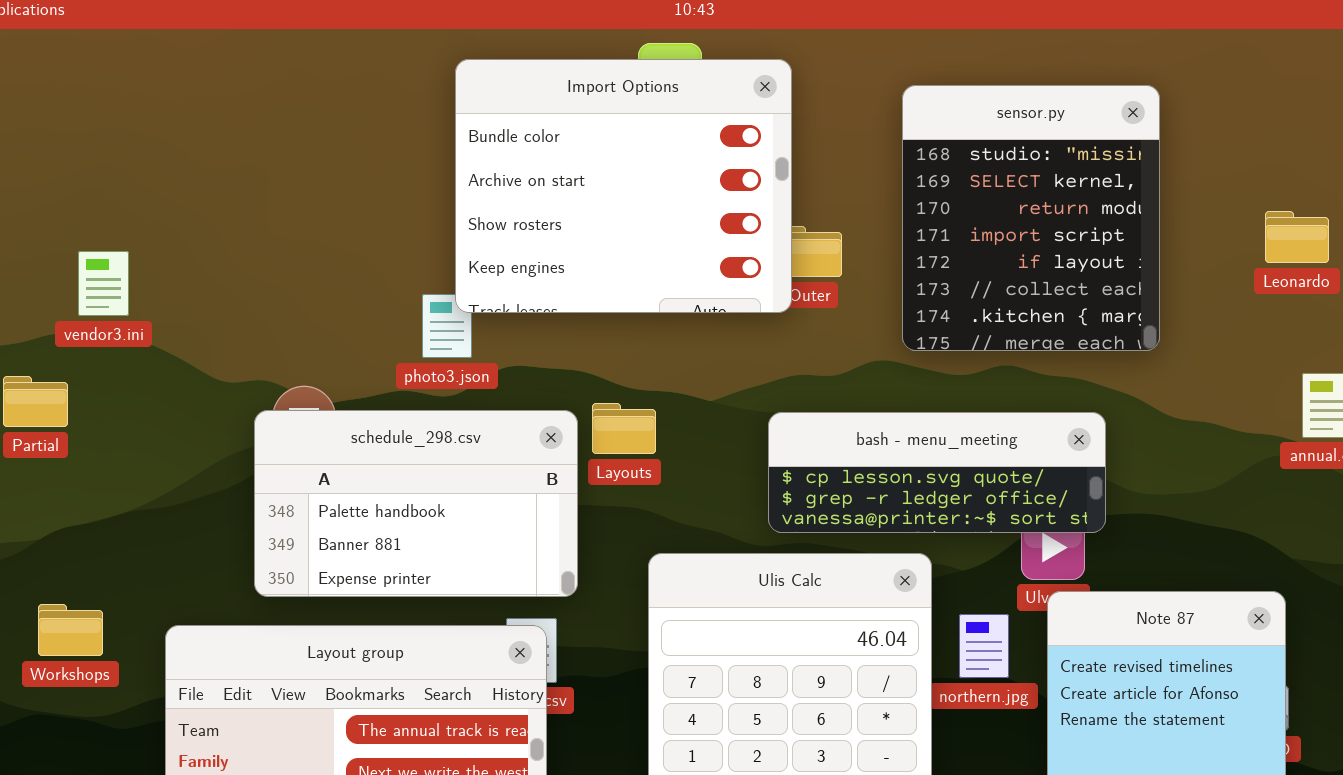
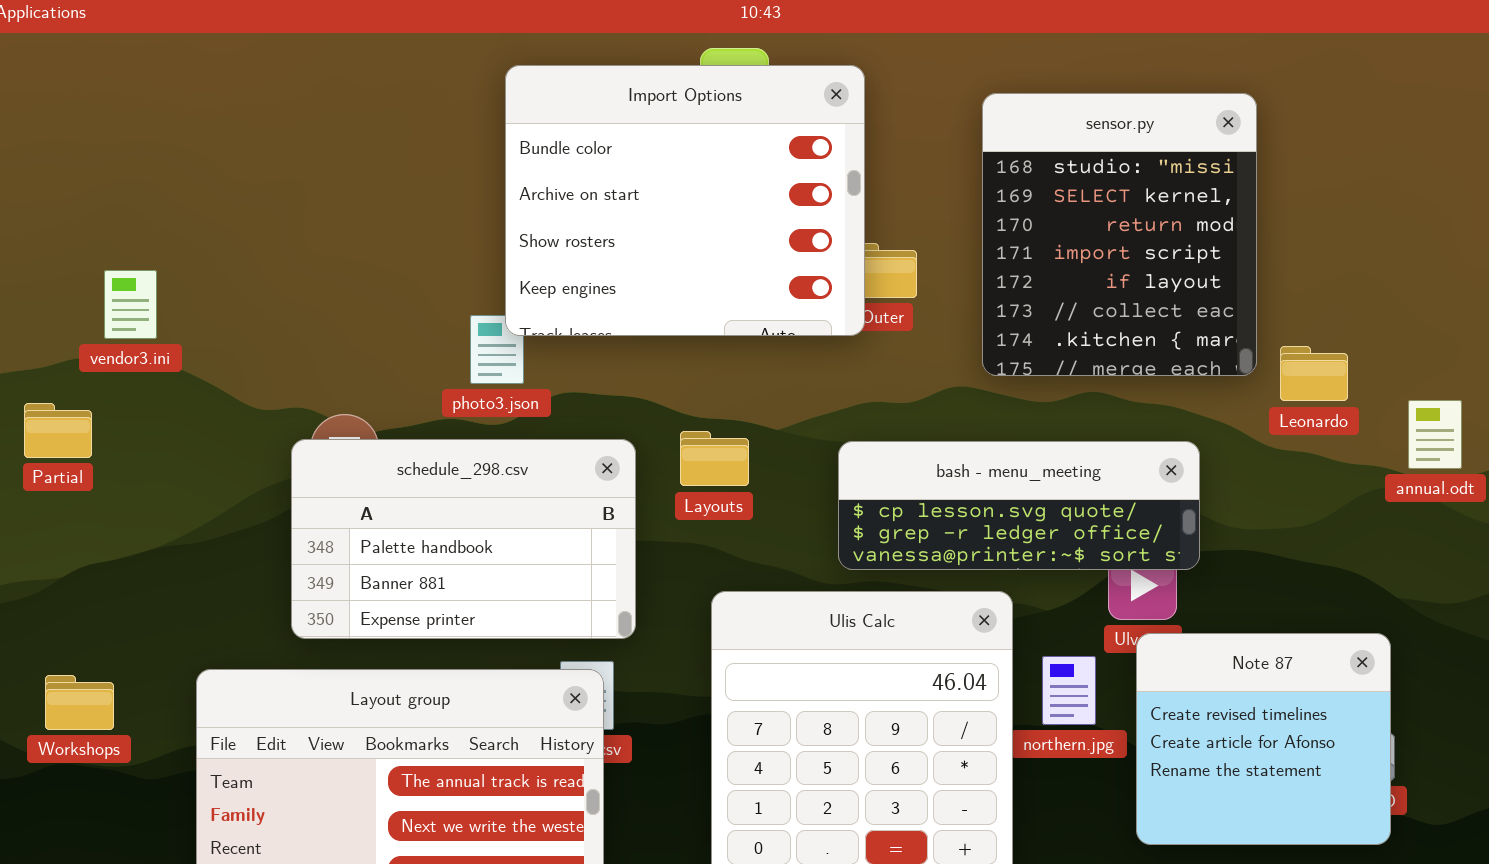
Leonardo: [1265,211,1329,263] -> [1280,346,1348,401], moved
Layouts: [592,403,656,454] -> [680,431,749,486], moved
Workshops: [38,604,103,656] -> [45,675,114,730], moved

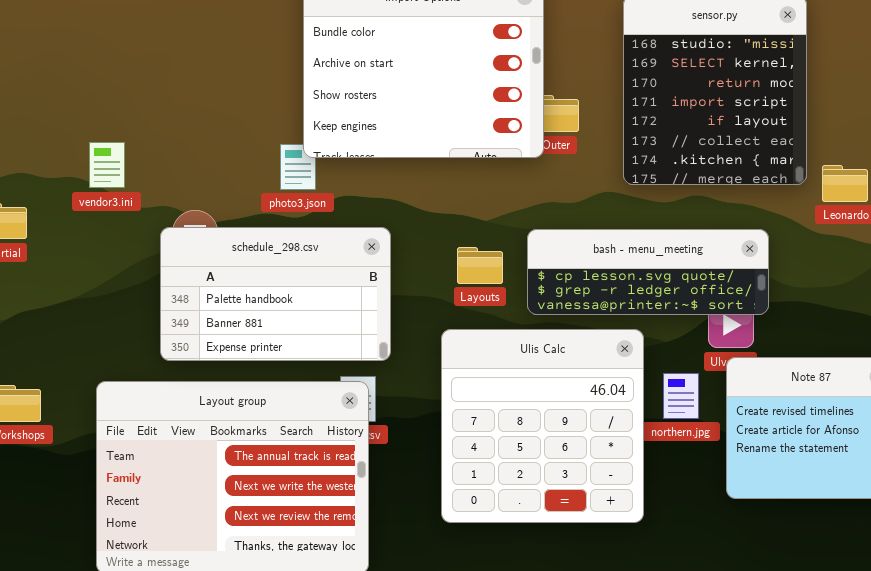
vendor3.ini: [104,270,157,339] -> [89,142,125,188], moved
Layouts: [680,431,749,486] -> [457,247,503,284], moved

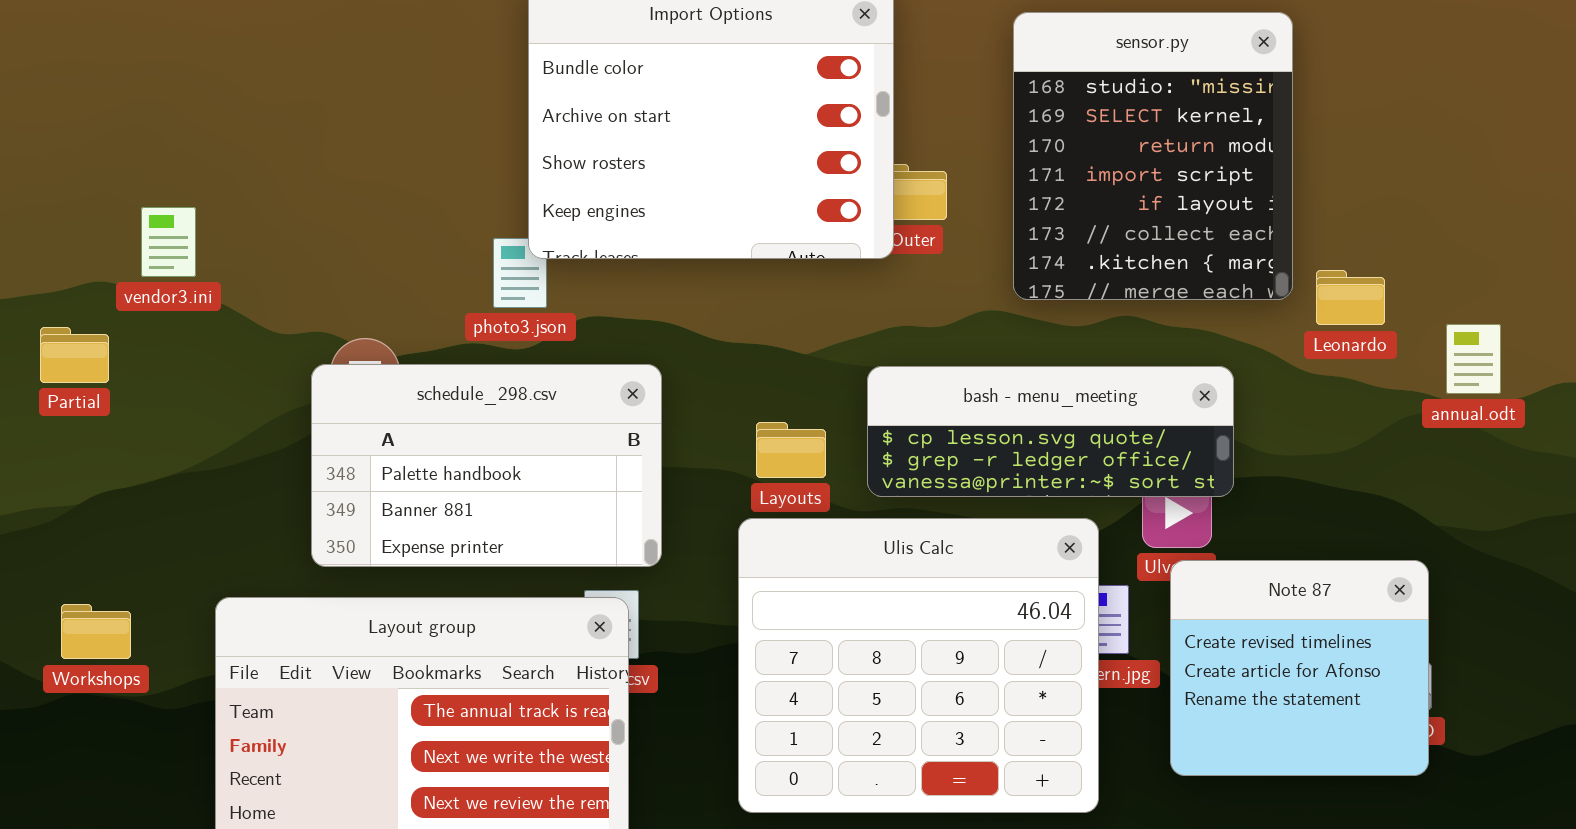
vendor3.ini: [89,142,125,188] -> [141,207,196,277], moved
Layouts: [457,247,503,284] -> [756,422,826,478], moved
Ulis Calc: [441,329,644,523] -> [738,518,1099,813], resized

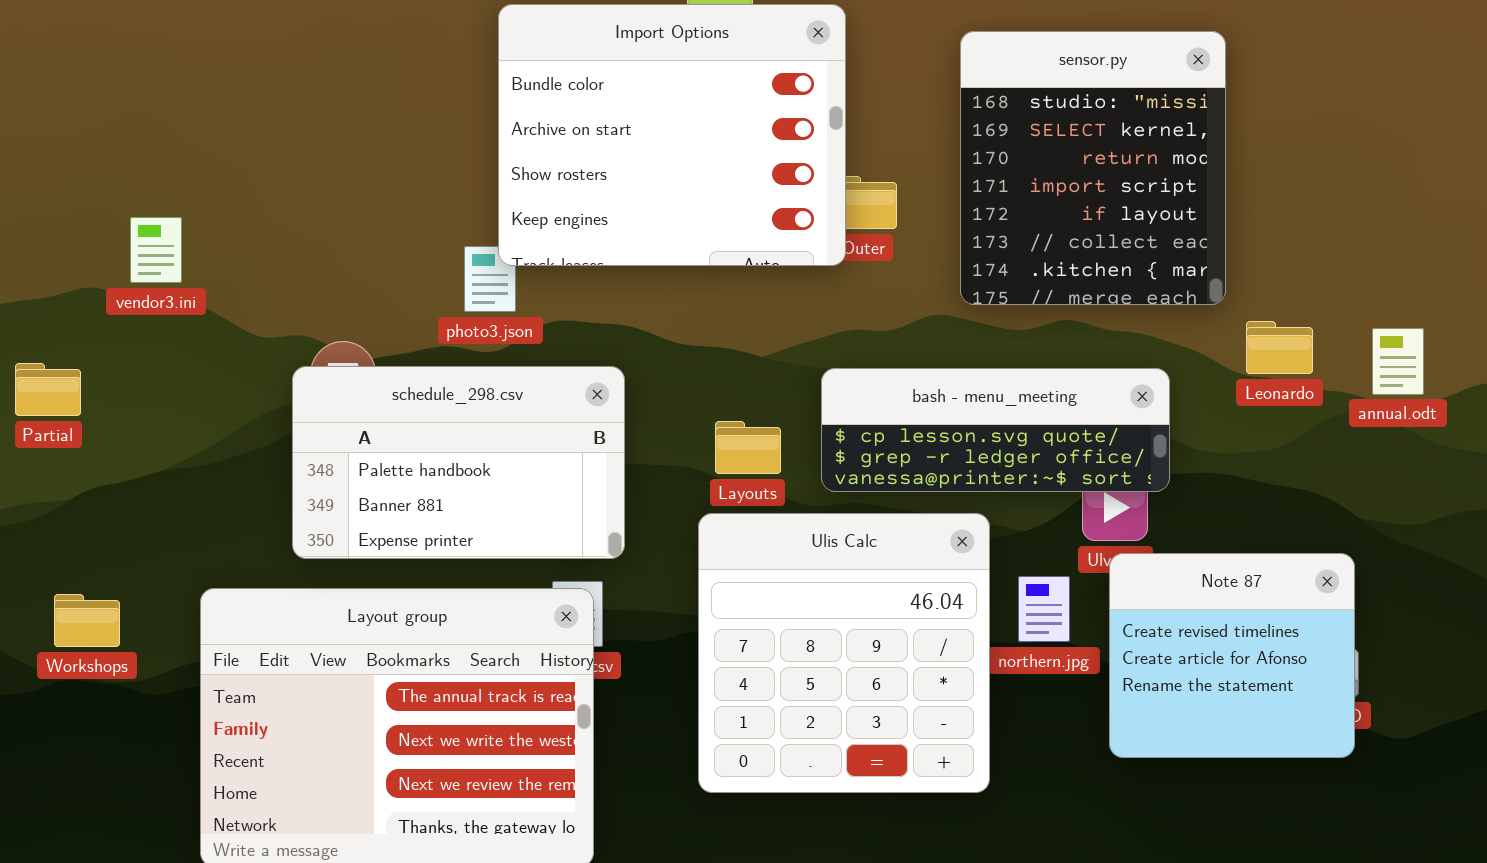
Leonardo: [1316,270,1385,325] -> [1246,321,1313,374], moved
Partial: [40,327,109,383] -> [15,363,81,416], moved
Ulis Calc: [738,518,1099,813] -> [698,513,990,793], resized

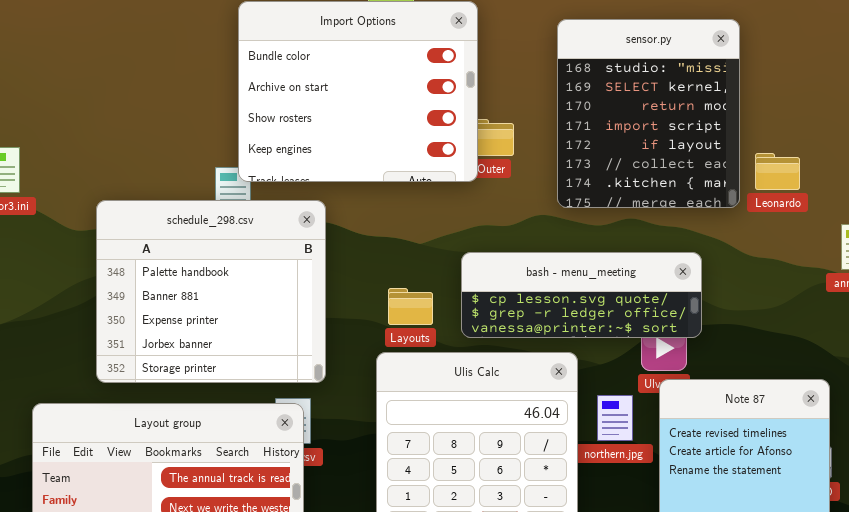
Leonardo: [1246,321,1313,374] -> [755,153,800,190], moved
schedule_298.csv: [292,366,625,559] -> [96,200,326,383], resized

